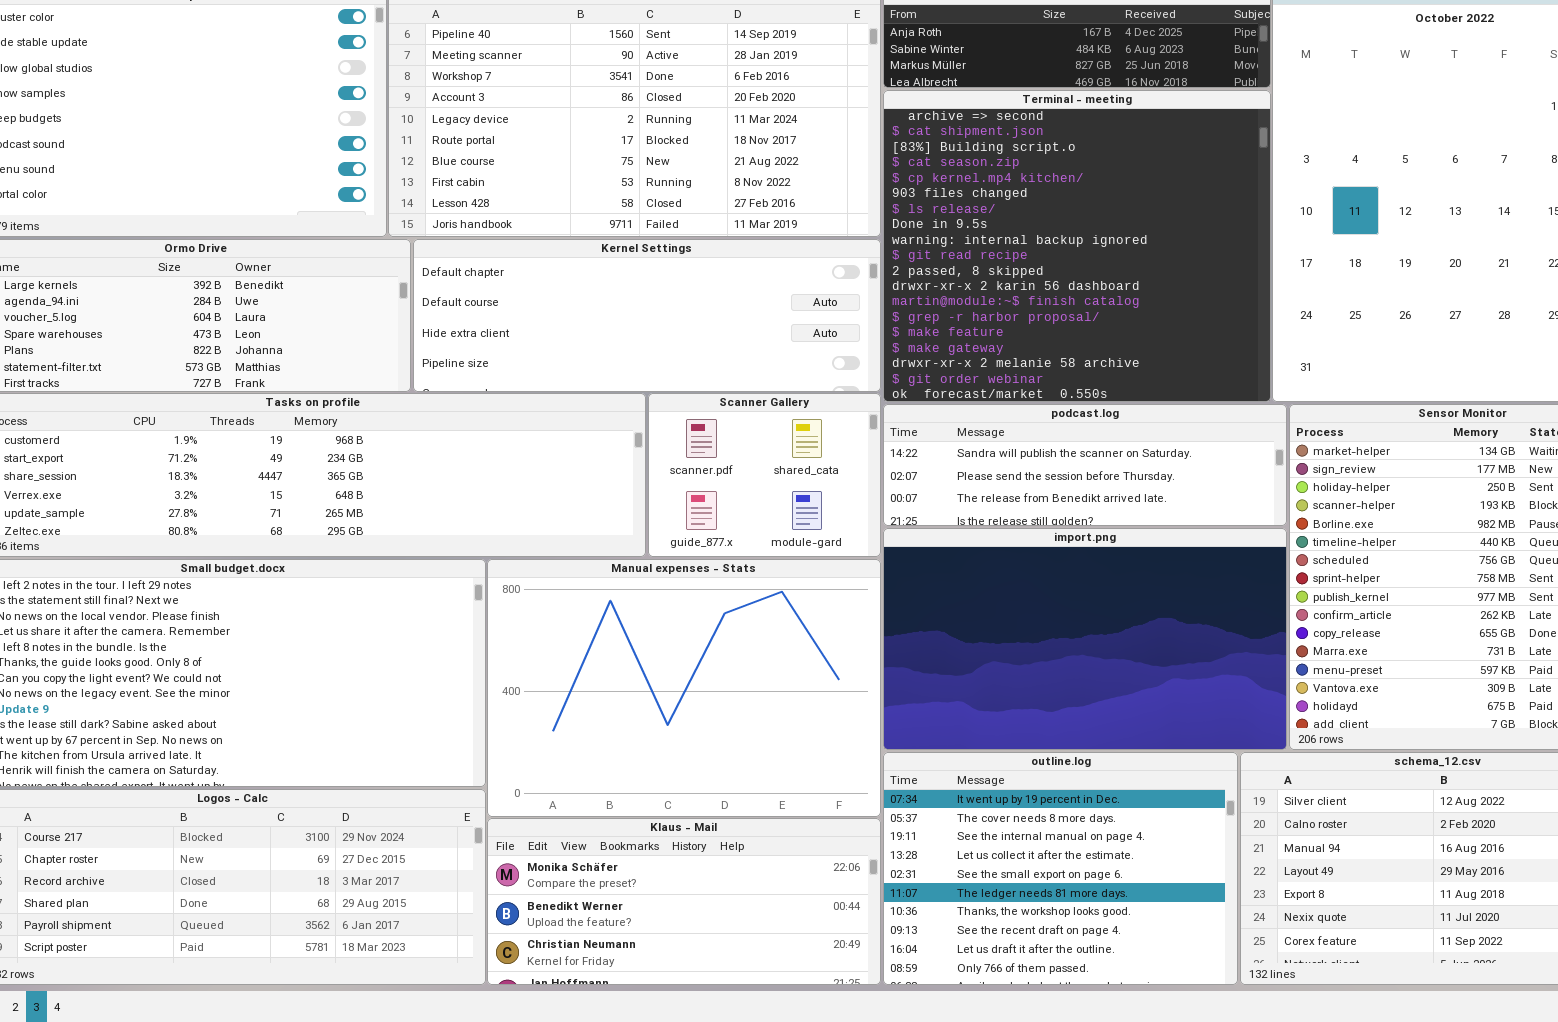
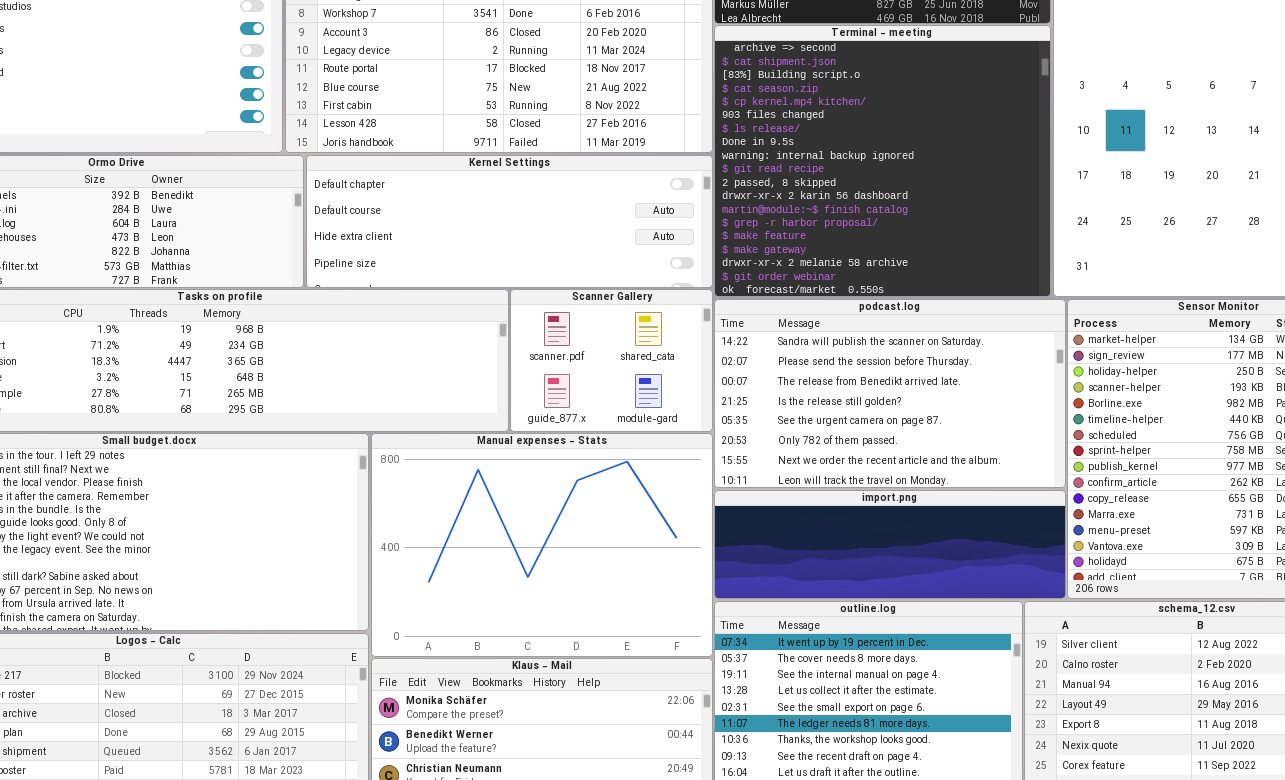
podcast.log: [883,404,1287,526] -> [714,299,1066,488], resized
import.png: [883,528,1287,750] -> [714,490,1066,599], resized

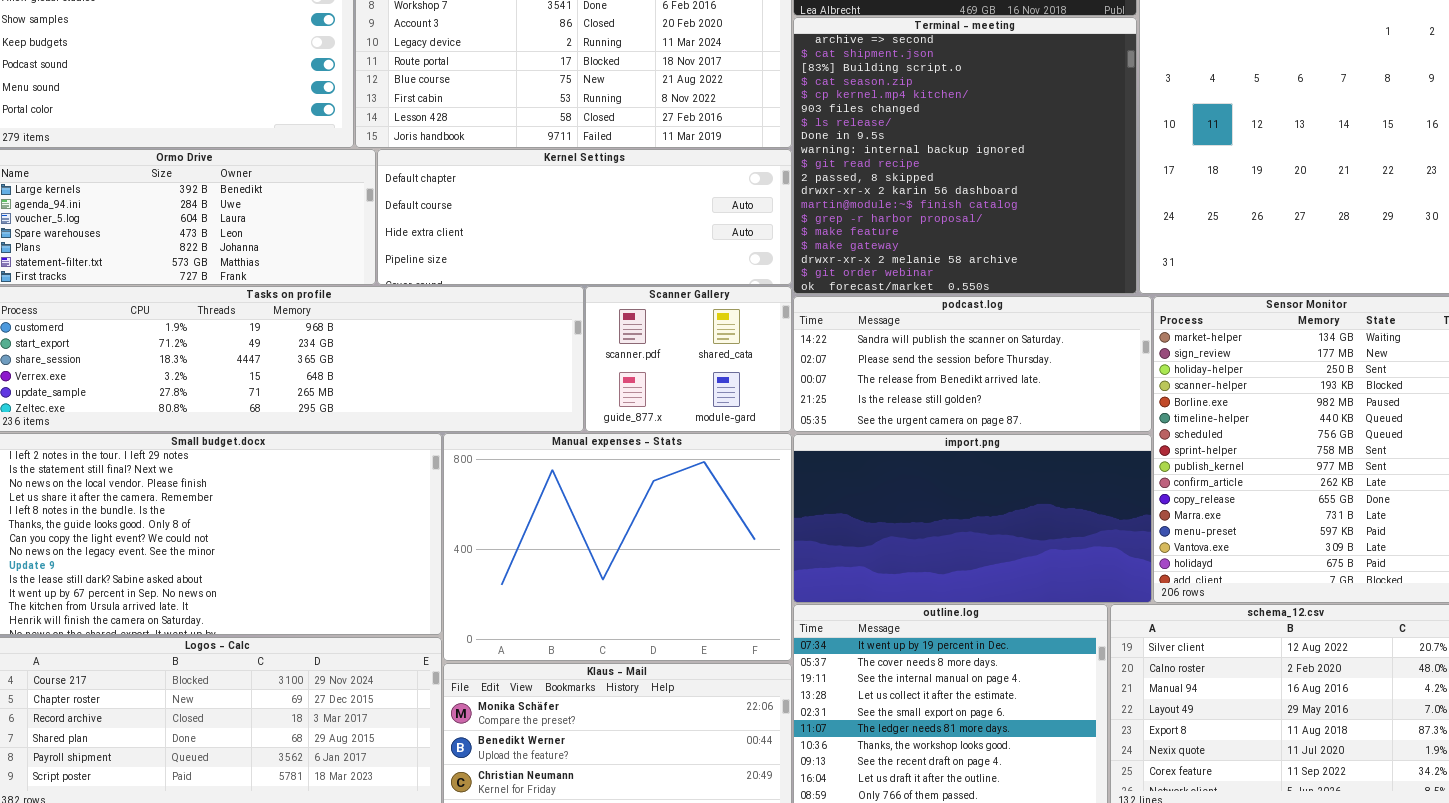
podcast.log: [714,299,1066,488] -> [793,296,1152,432], resized
import.png: [714,490,1066,599] -> [793,434,1152,603], resized

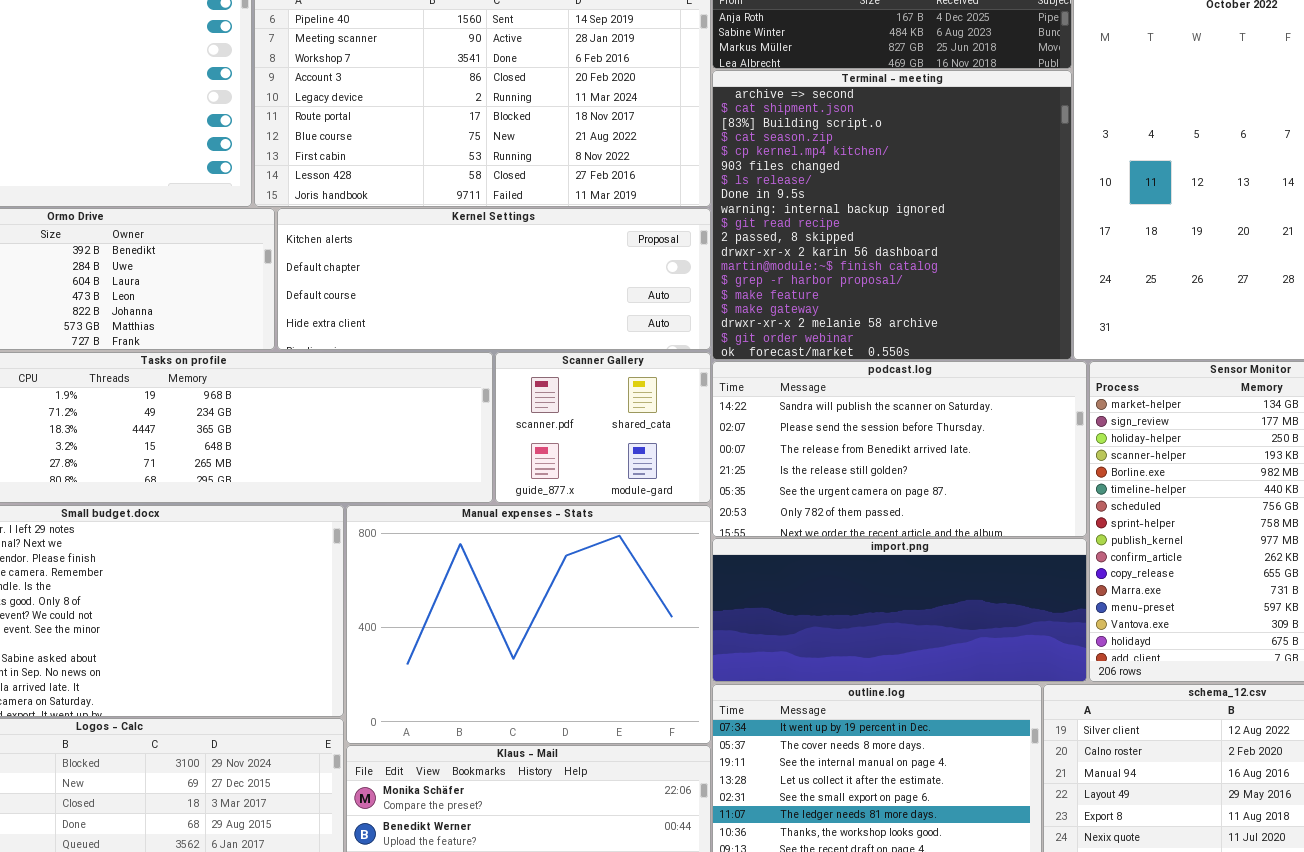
Kernel Settings: [377,149,792,285] -> [277,208,711,350], scrolled up 1 row
podcast.log: [793,296,1152,432] -> [712,361,1087,537], resized
import.png: [793,434,1152,603] -> [712,538,1087,682], resized

